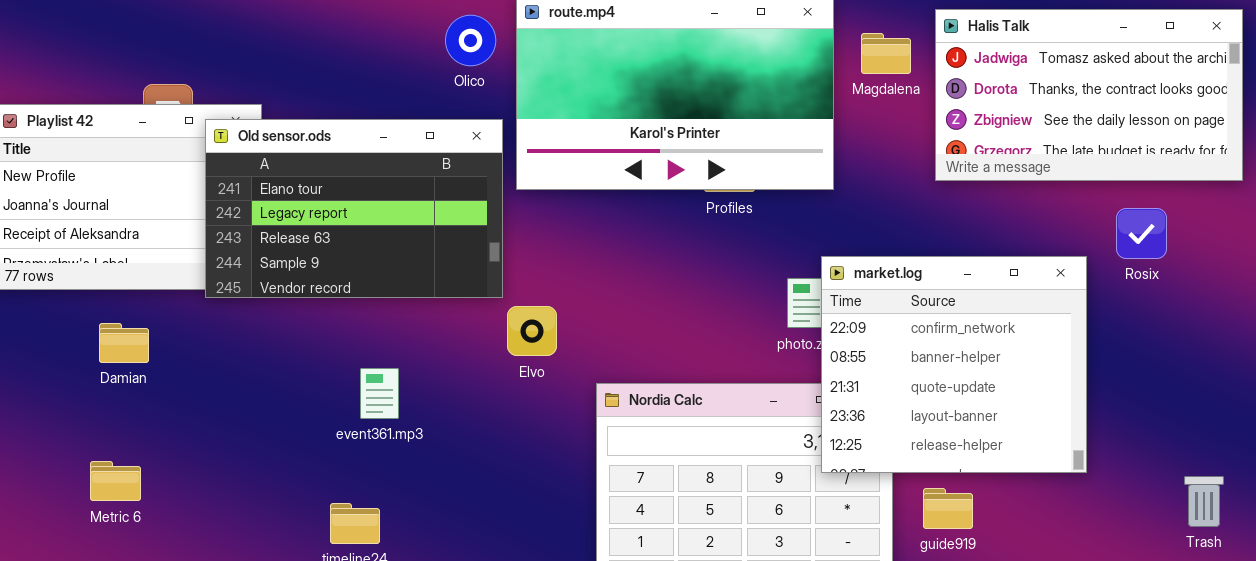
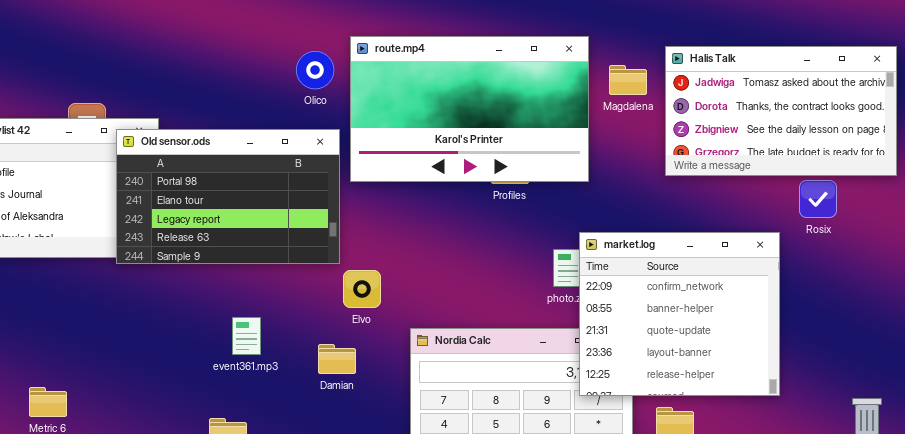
Old sensor.ods: [205,119,503,298] -> [116,129,340,264], scrolled up 1 row
Rosix: [1116,208,1167,259] -> [799,180,837,218], moved
Damian: [99,323,149,363] -> [318,344,356,374], moved

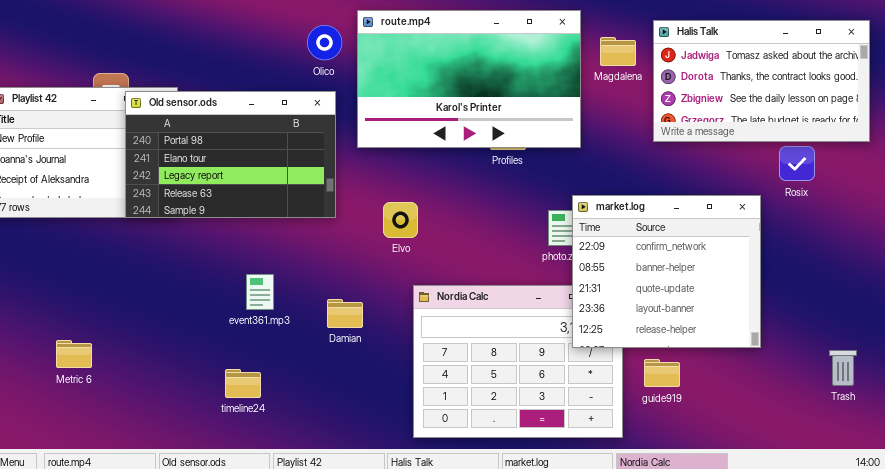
Old sensor.ods: [116,129,340,264] -> [125,91,336,218], moved
Elvo: [343,270,381,308] -> [383,202,418,238], moved

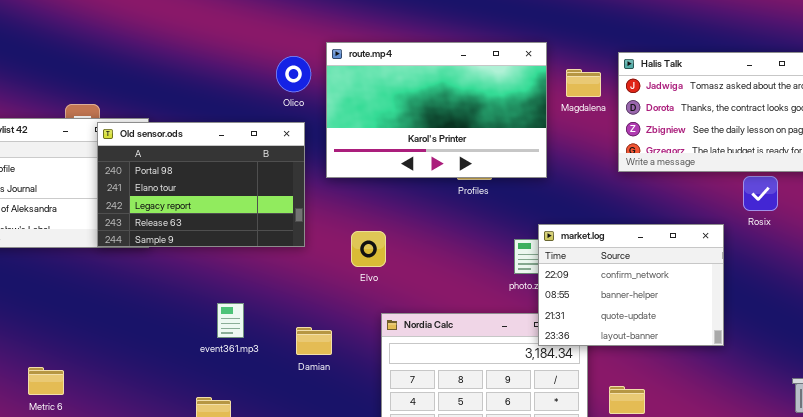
market.log: [572,195,761,348] -> [538,224,724,346], resized

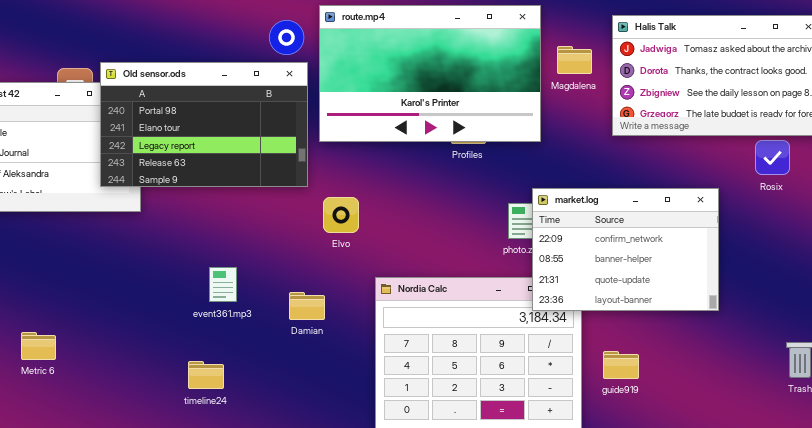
Magdalena: [566,69,601,97] -> [557,46,592,74], moved
Old sensor.ods: [97,122,305,247] -> [100,62,308,187], moved
Rosix: [743,176,778,211] -> [755,140,790,175], moved
Elvo: [351,231,386,267] -> [323,197,359,233], moved

